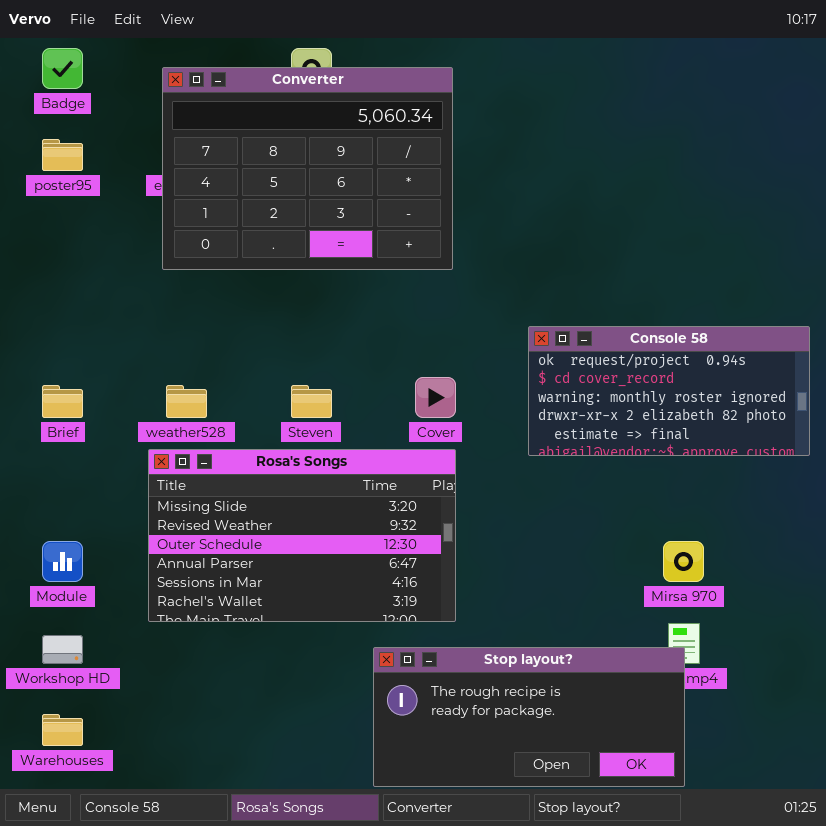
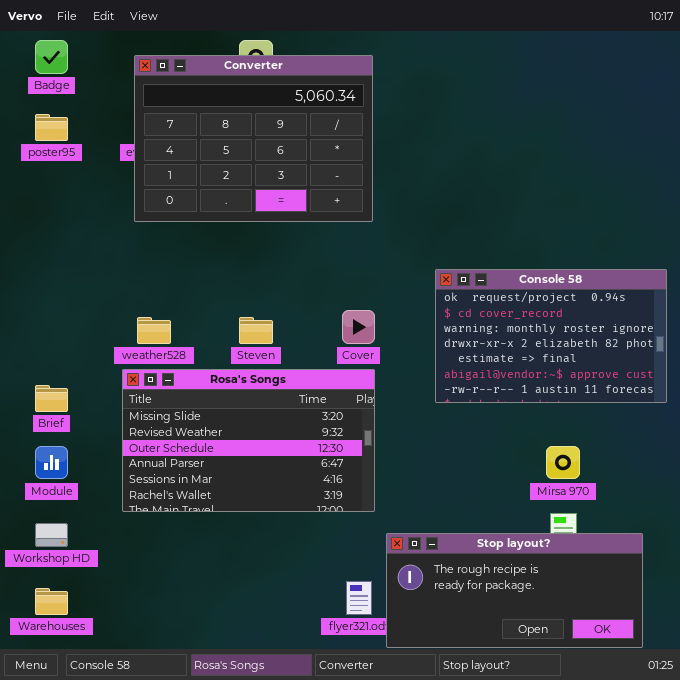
Console 58: [528,326,810,456] -> [435,269,667,403], resized
Brief: [42,385,83,418] -> [35,385,68,412], moved
Stop layout?: [373,647,685,787] -> [386,533,643,648], moved

